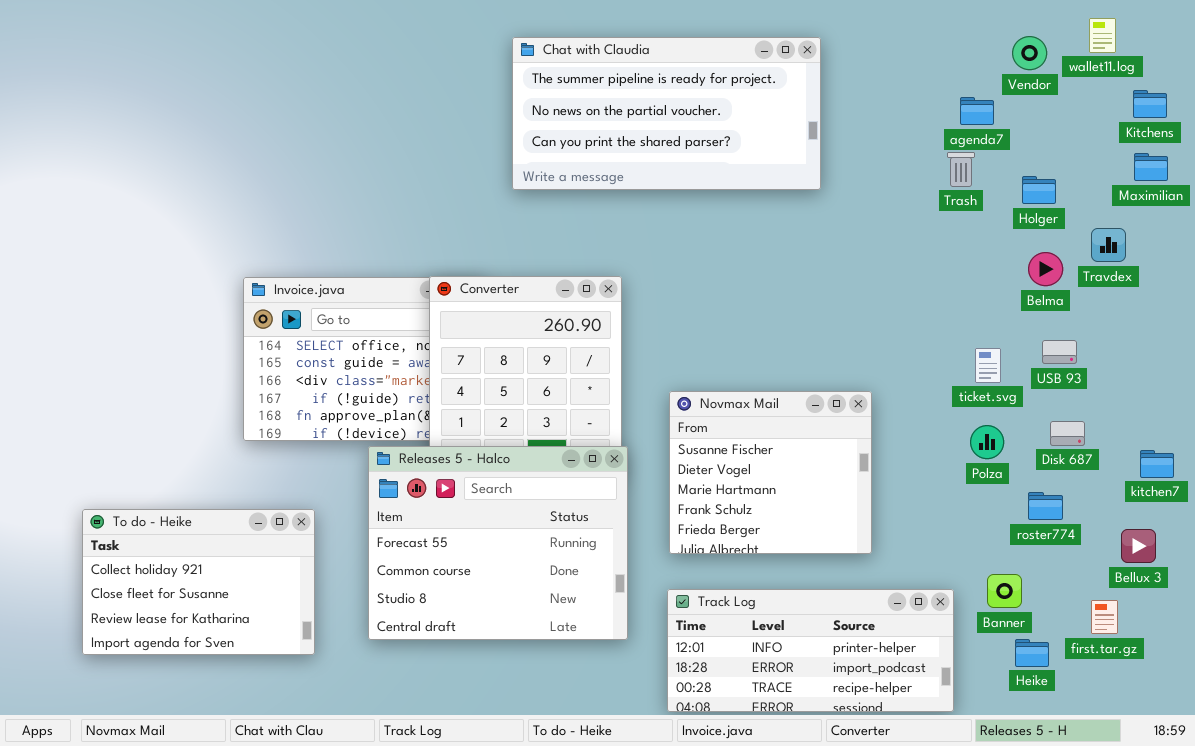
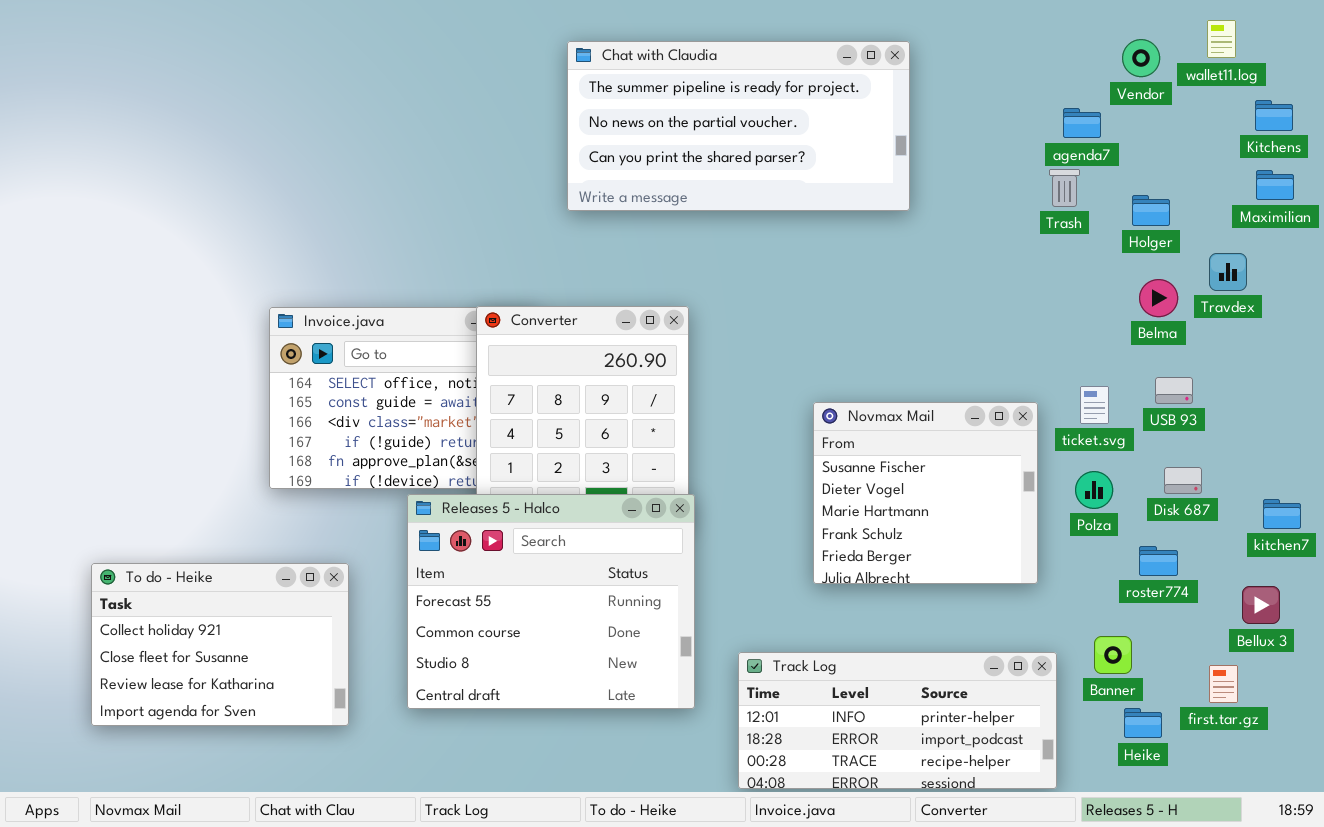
Novmax Mail: [669,391,872,554] -> [813,402,1038,584], moved

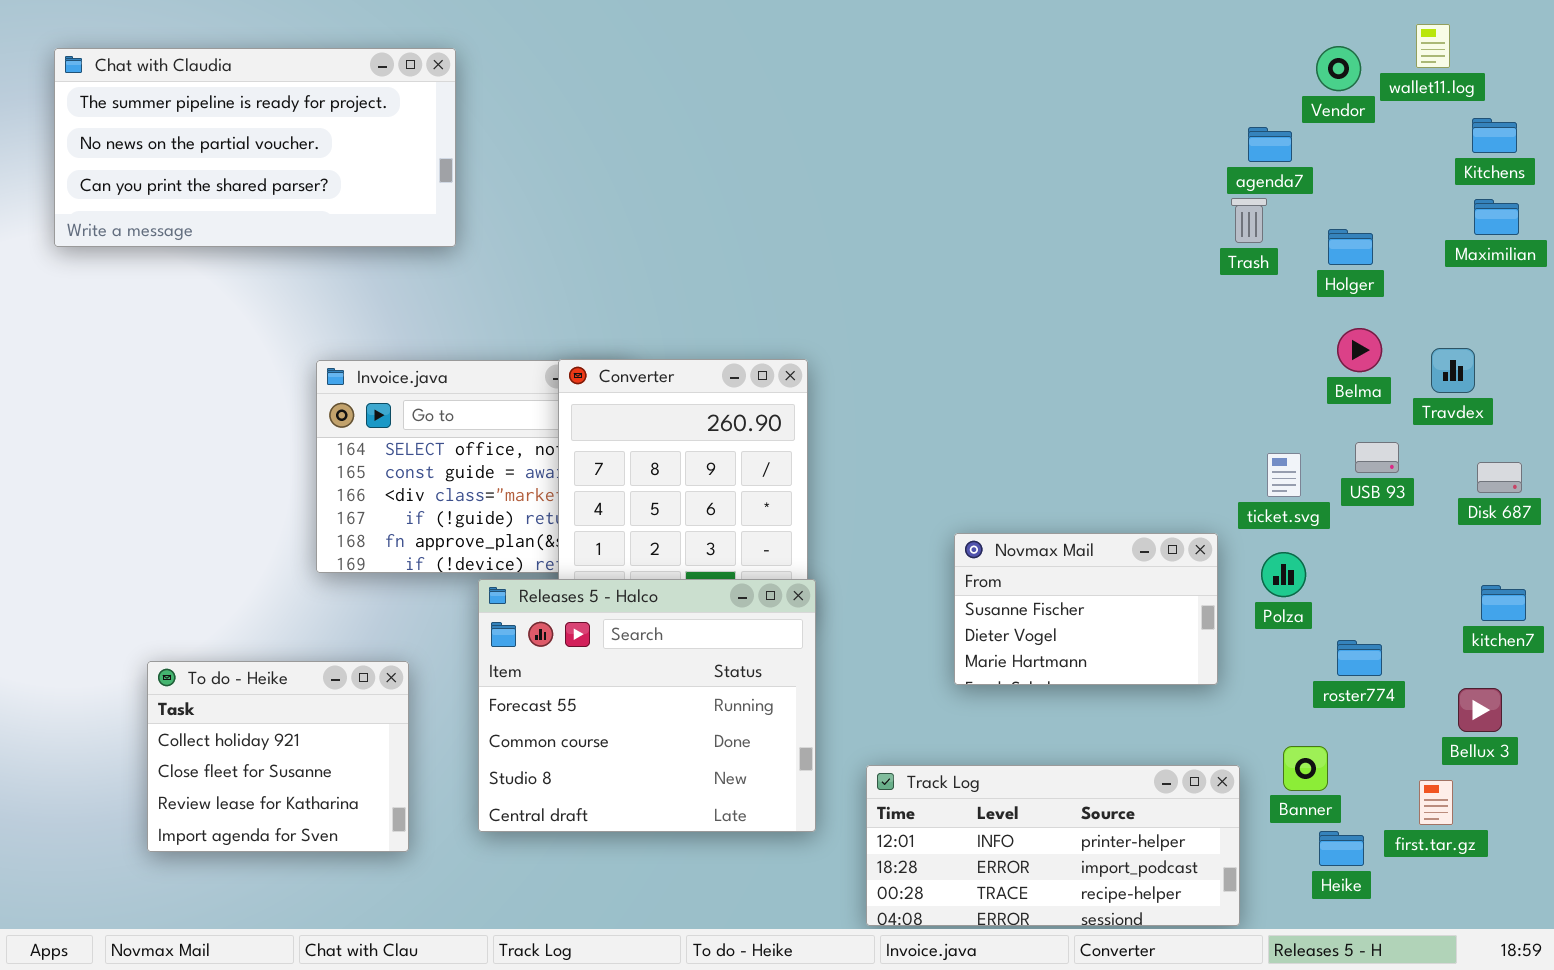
Chat with Claudia: [567,41,910,211] -> [54,48,456,247], moved
Travdex: [1209,253,1247,291] -> [1431,348,1475,393], moved
Novmax Mail: [813,402,1038,584] -> [954,533,1218,685], resized
Disk 687: [1164,467,1202,494] -> [1477,462,1522,493], moved
To do - Heike: [91,563,349,726] -> [147,661,409,852], resized

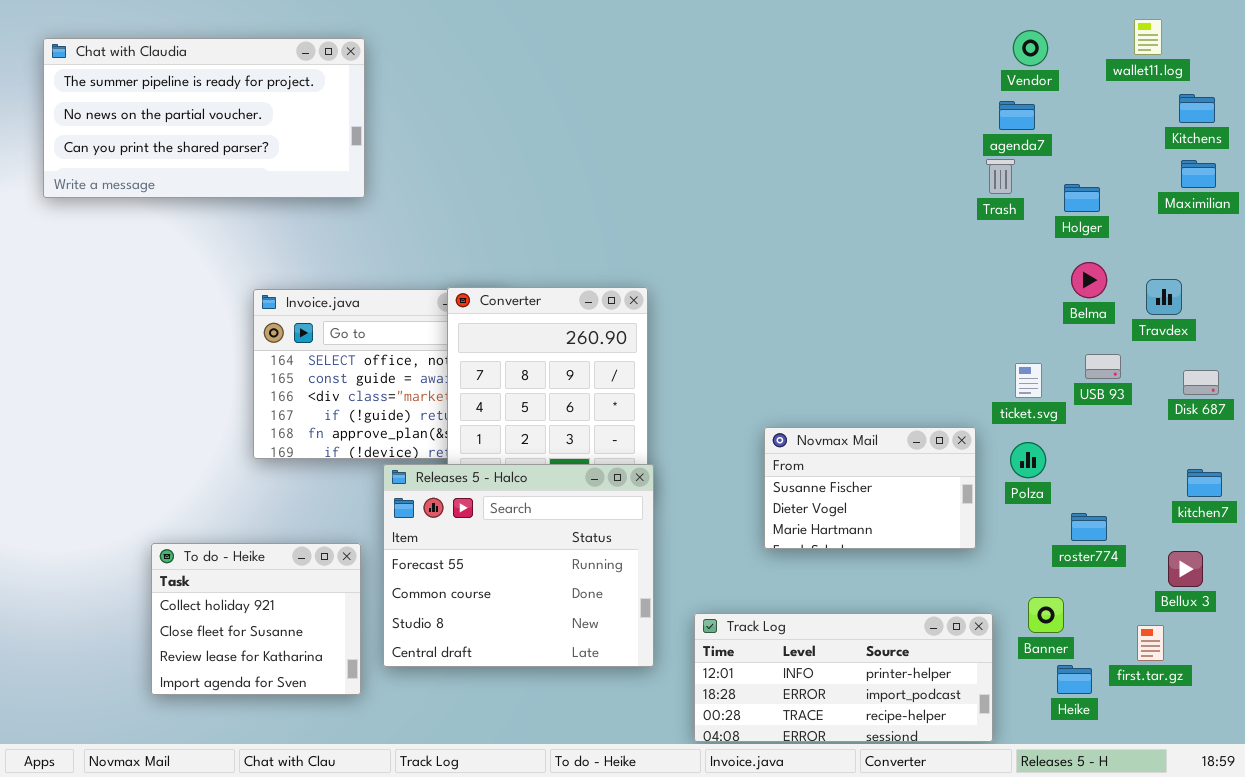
Vendor: [1316,46,1361,91] -> [1013,30,1048,66], moved
To do - Heike: [147,661,409,852] -> [151,543,361,695], moved

